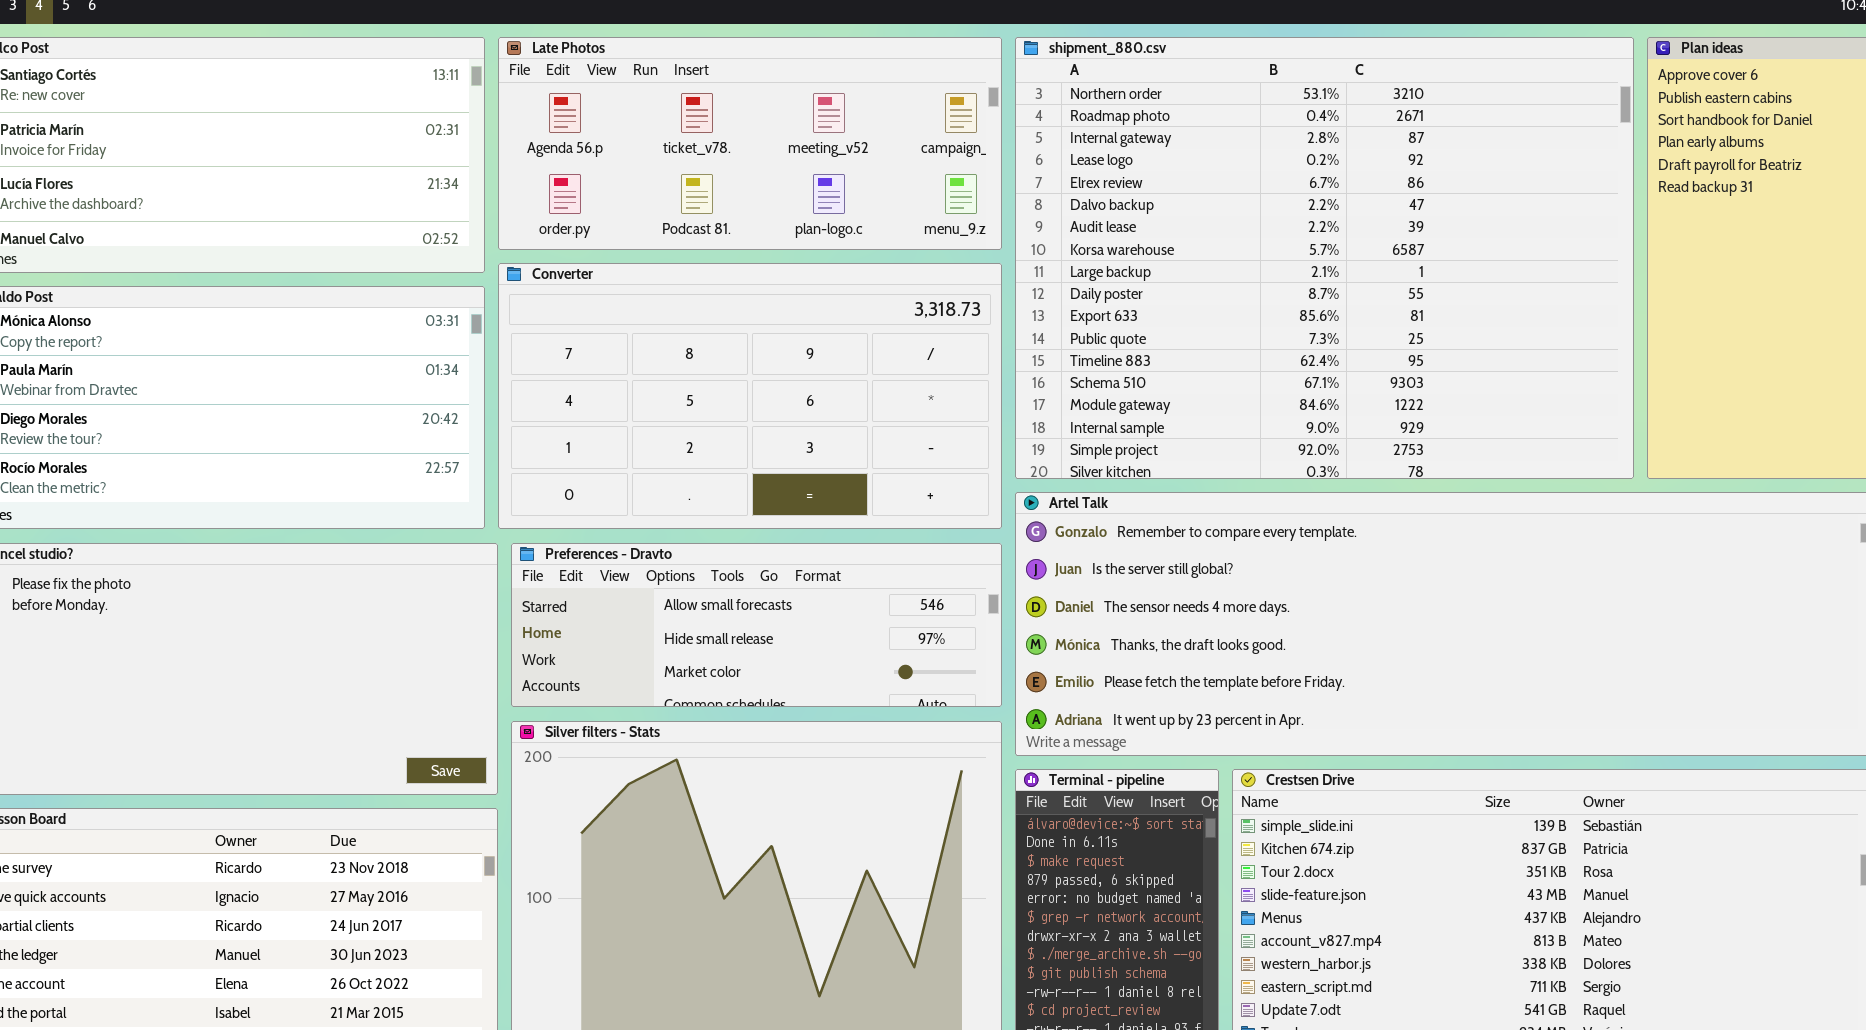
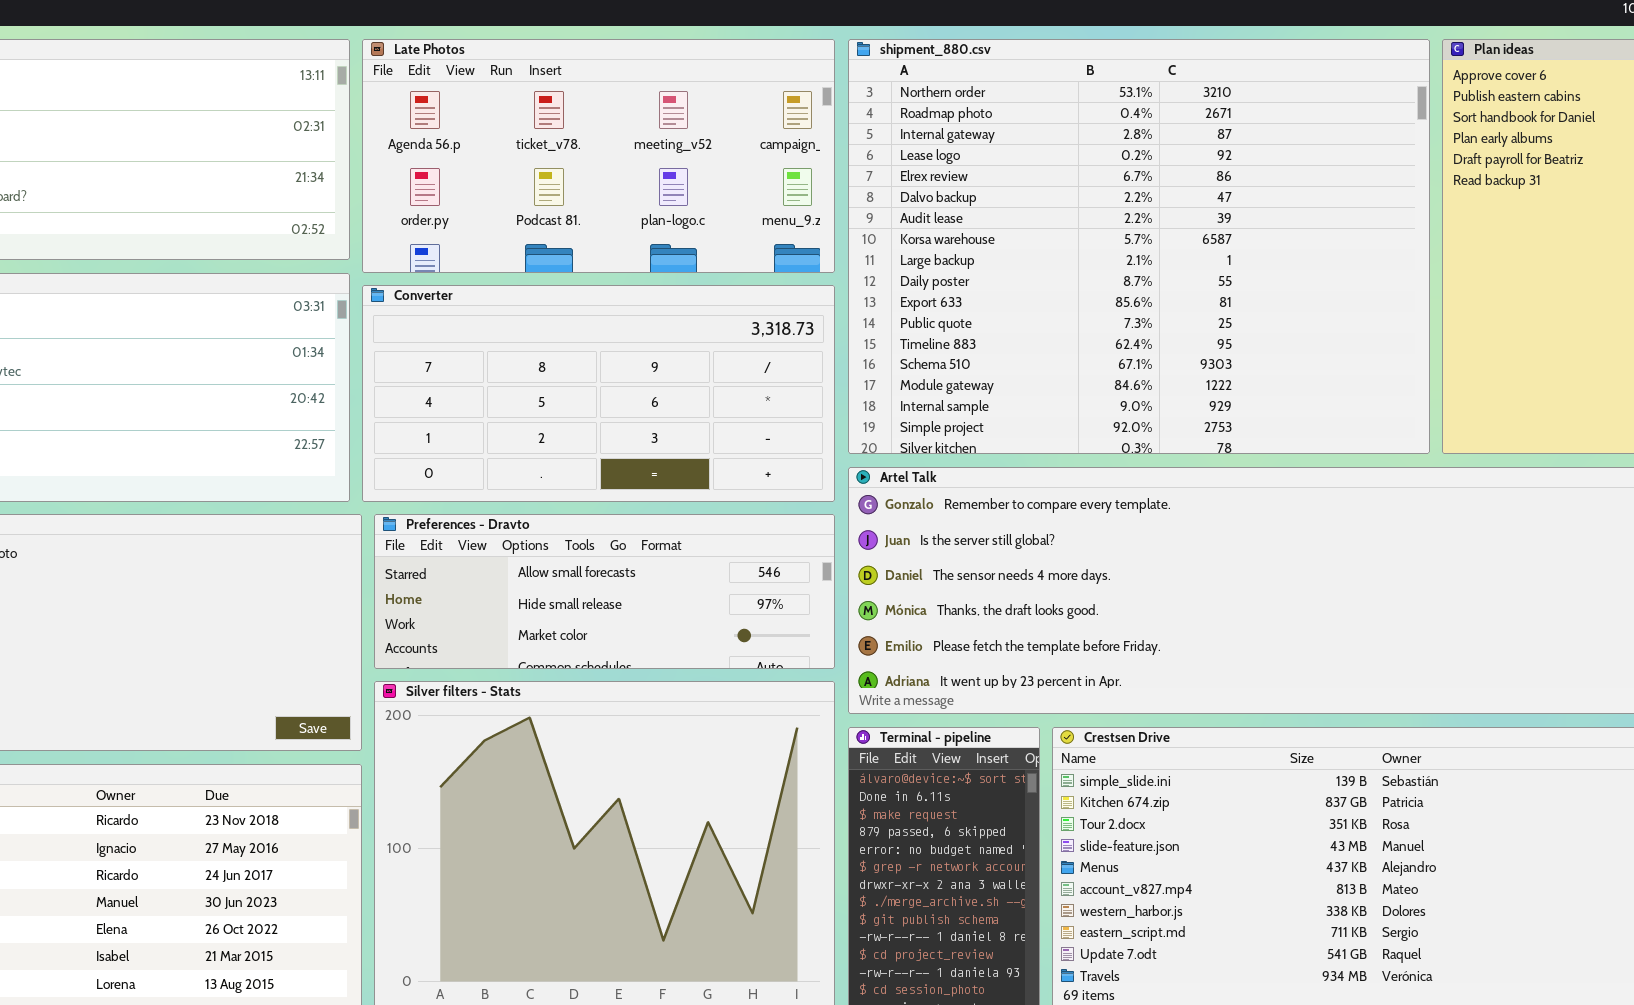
Late Photos: [498,37,1002,250] -> [362,39,835,273], resized
Converter: [498,263,1002,529] -> [362,285,835,502], resized

